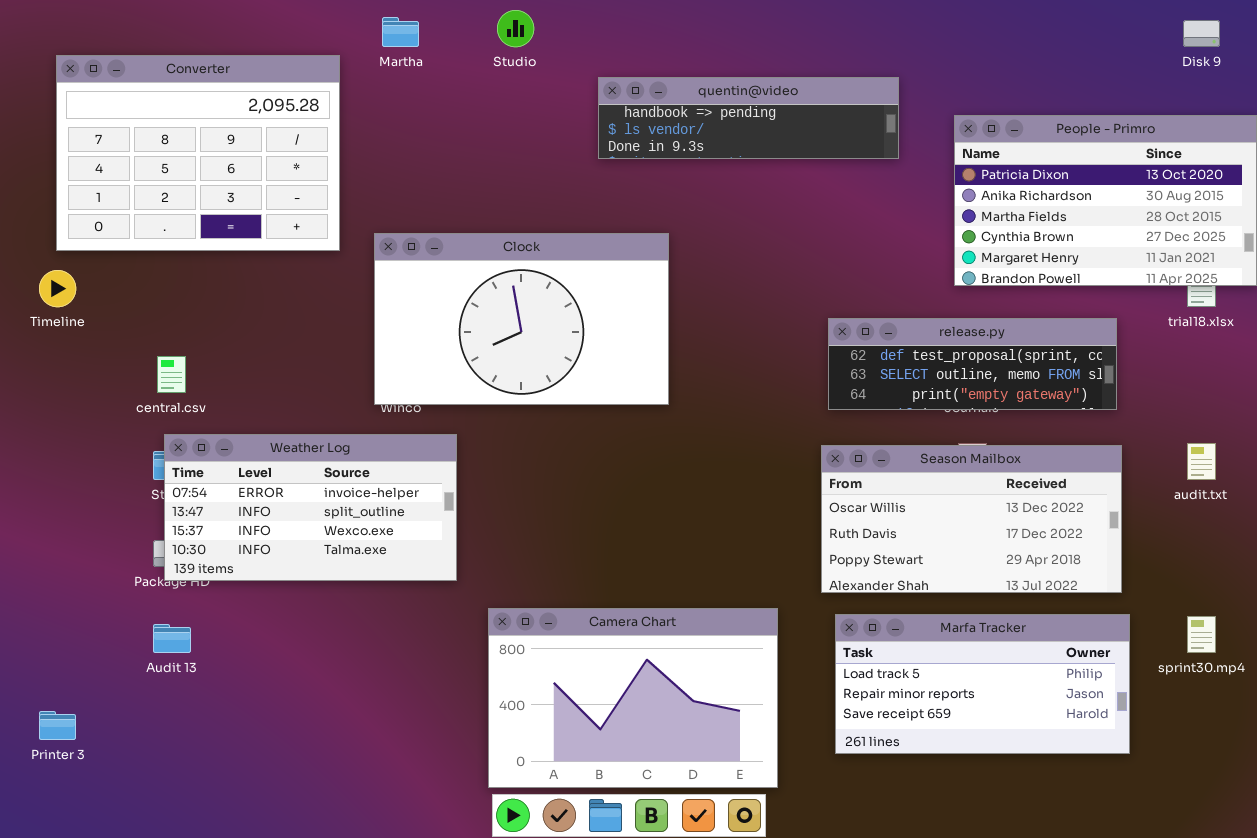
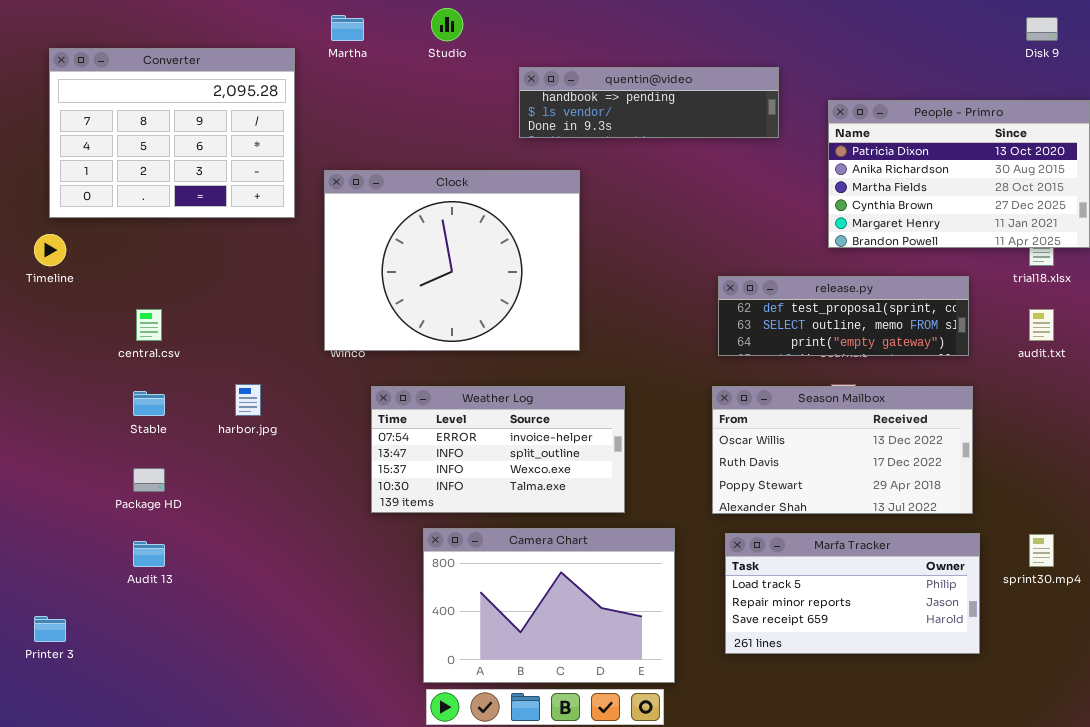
Clock: [374,233,669,405] -> [324,170,580,351], resized
Weather Log: [164,434,457,581] -> [371,386,625,513], moved
audit.txt: [1187,443,1216,480] -> [1029,309,1054,341], moved

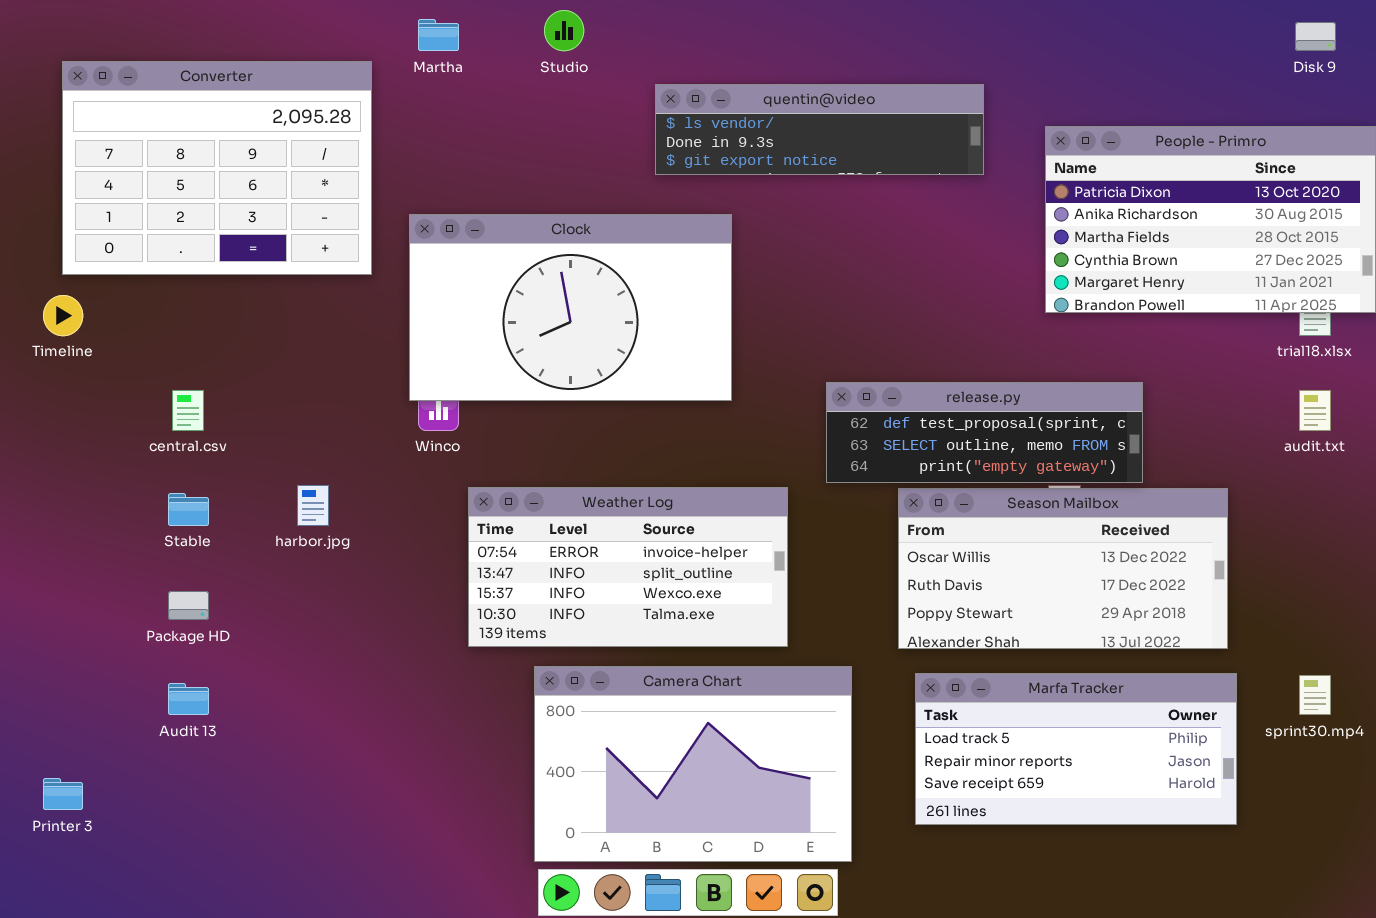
quentin@video: [519,67,779,138] -> [655,84,984,175], scrolled down 1 row
Clock: [324,170,580,351] -> [409,214,732,401], resized
release.py: [718,276,969,356] -> [826,382,1143,483], moved

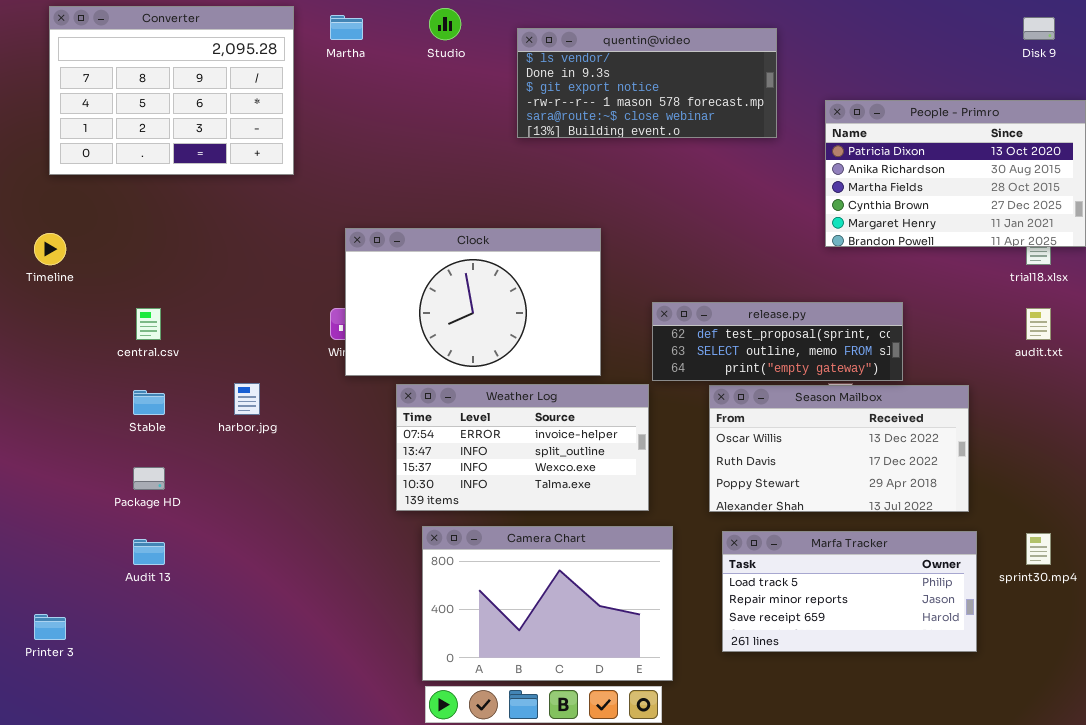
Converter: [62,61,372,275] -> [49,6,294,175], moved
quentin@video: [655,84,984,175] -> [517,28,777,138], resized
Clock: [409,214,732,401] -> [345,228,601,376], moved
Weather Log: [468,487,788,647] -> [396,384,649,511], moved

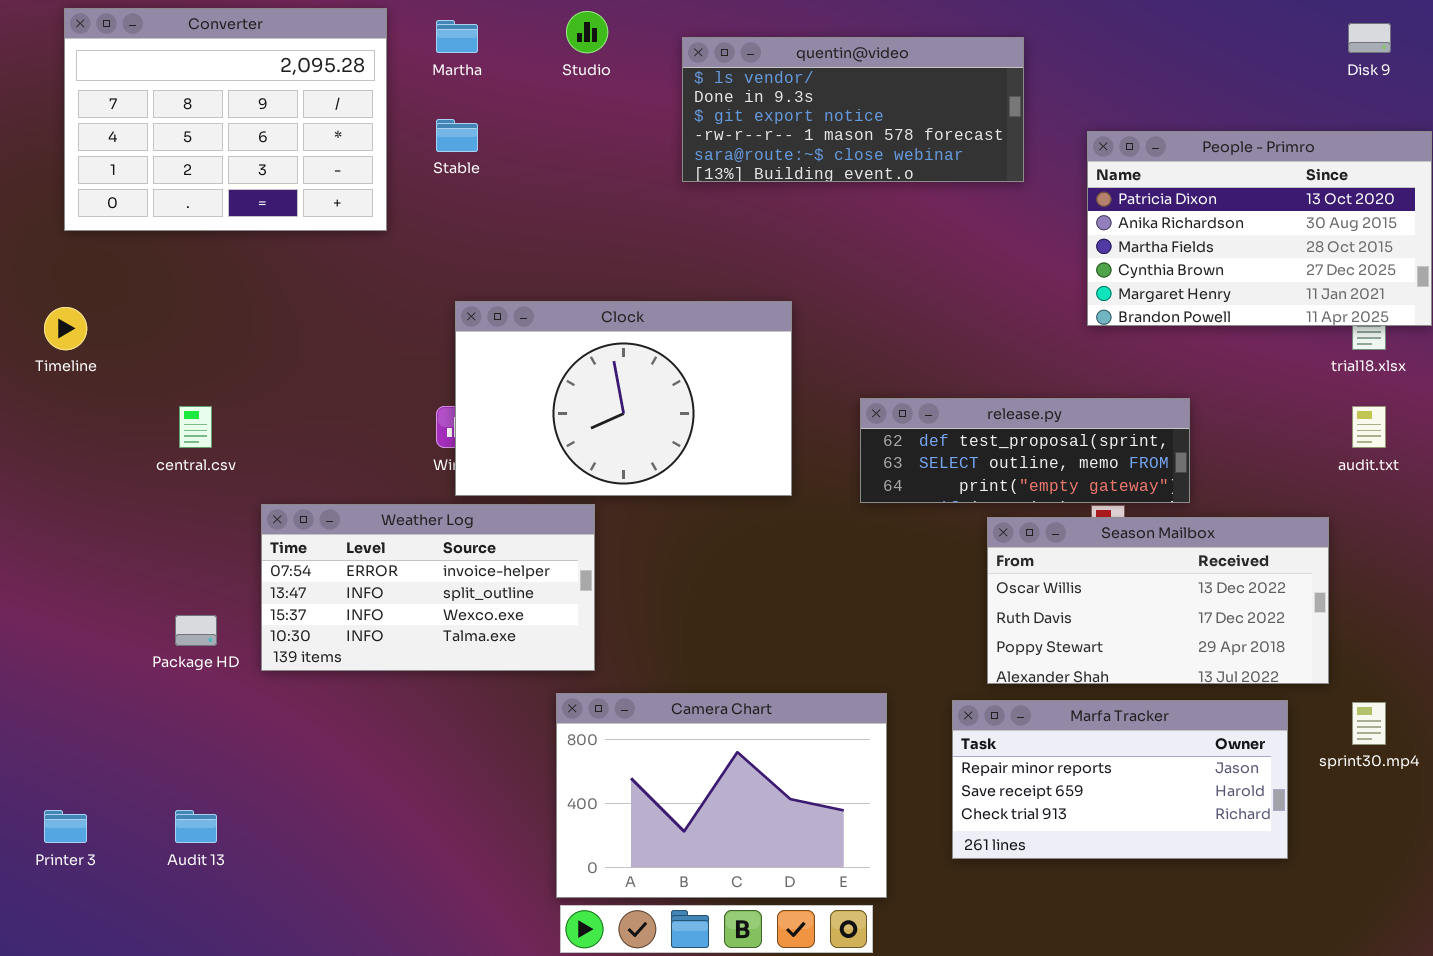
Weather Log: [396,384,649,511] -> [261,504,595,671], moved
Season Mailbox: [709,385,969,512] -> [987,517,1329,684], moved
Stable: [133,390,165,415] -> [436,119,478,152], moved
Marfa Tracker: [722,531,977,652] -> [952,700,1288,859], scrolled down 1 row
Audit 13: [133,539,165,565] -> [175,810,217,843], moved

